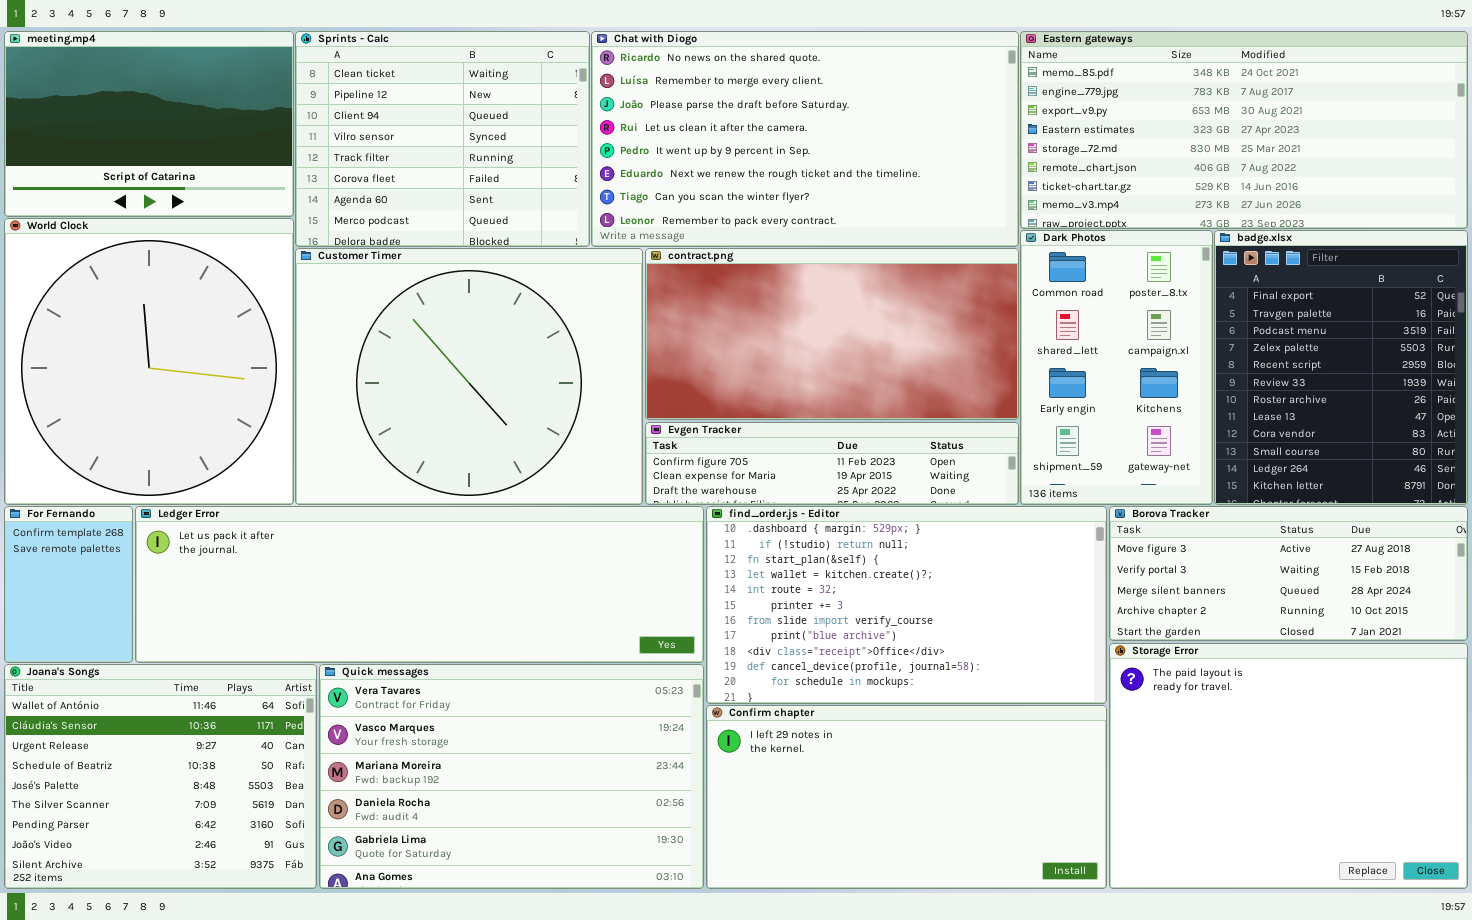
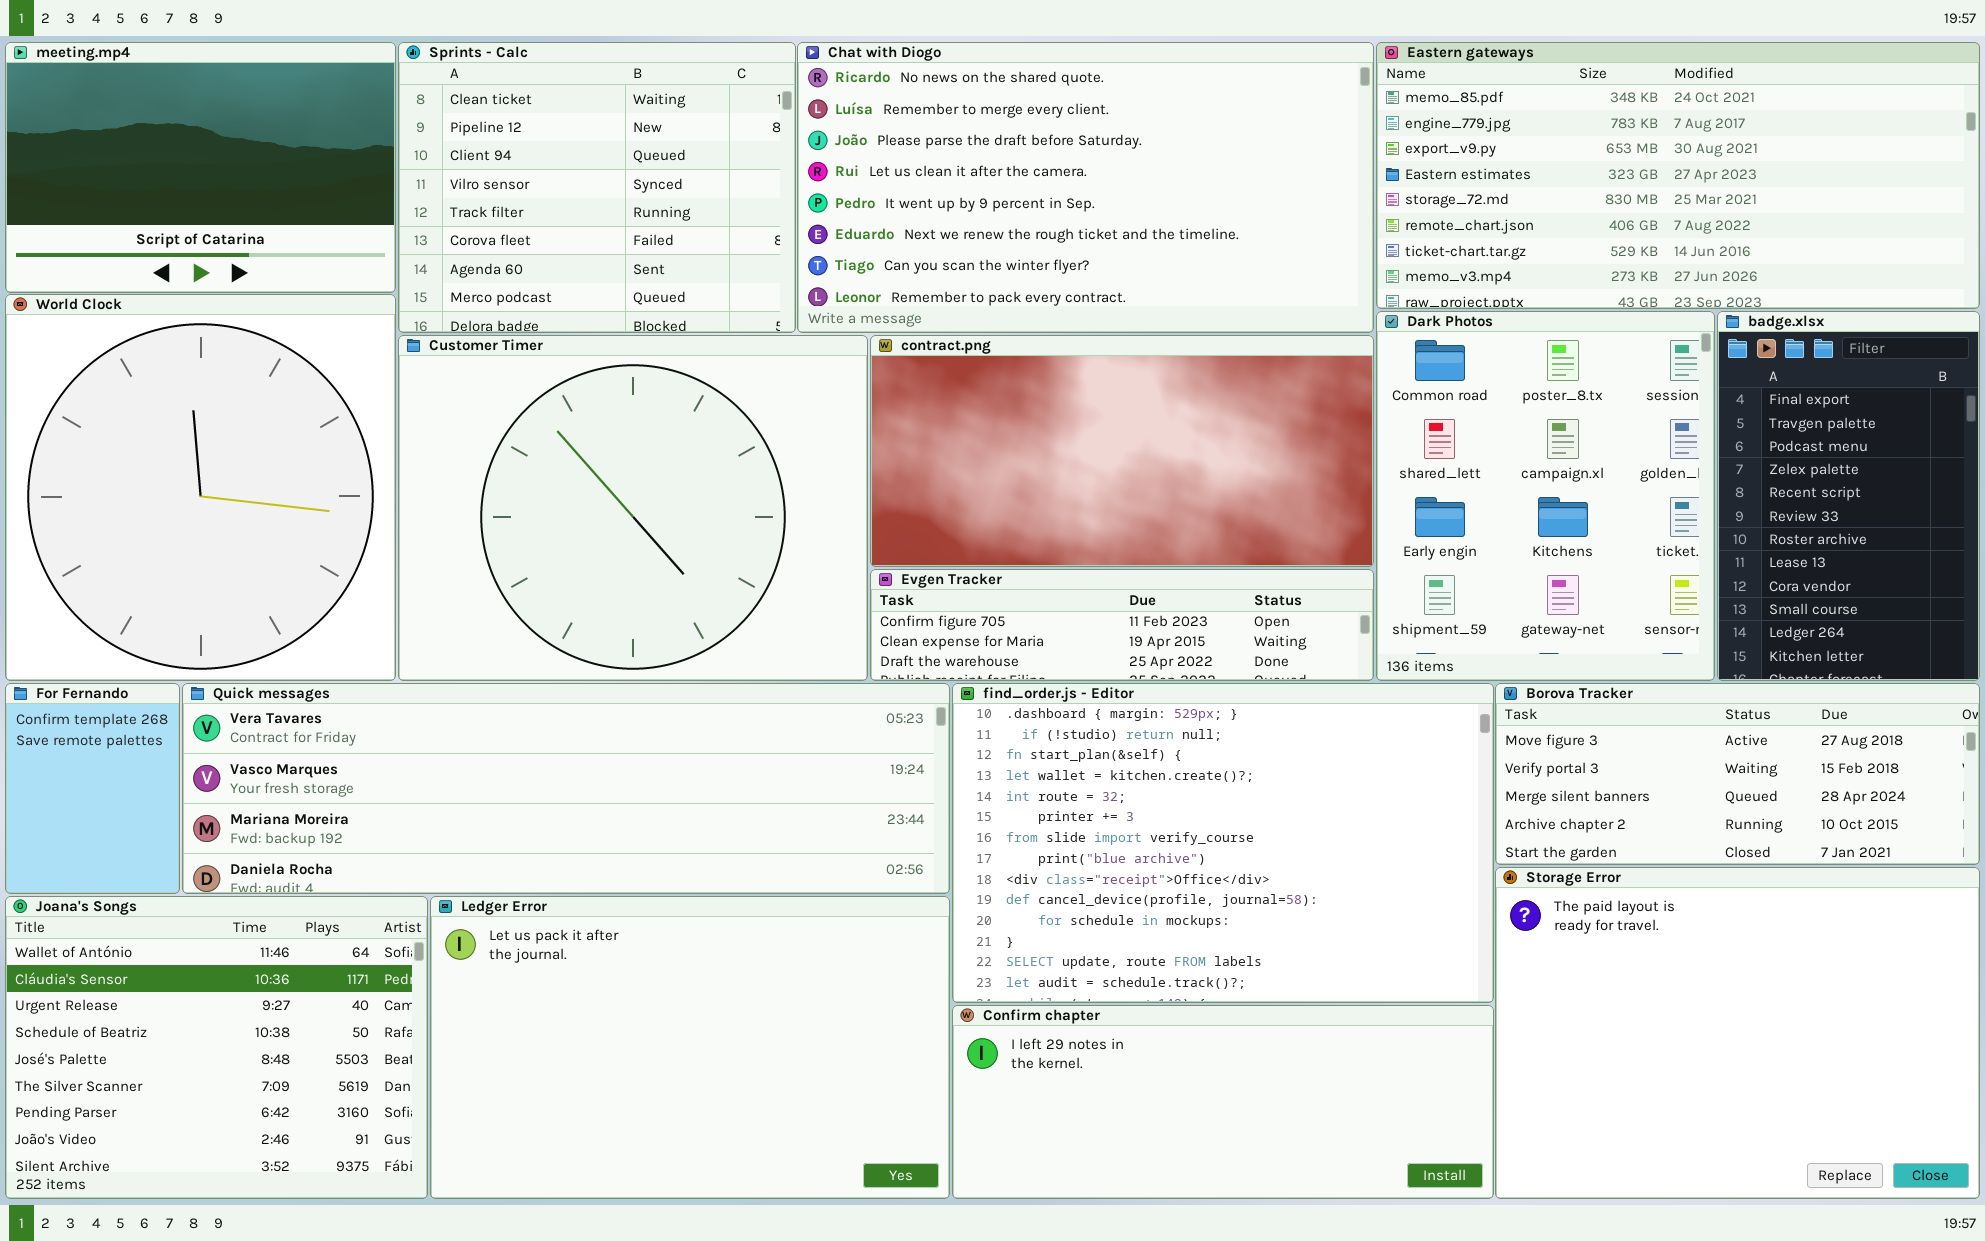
Dark Photos: [1020,230,1213,505] -> [1376,311,1715,681], resized
badge.xlsx: [1214,230,1468,505] -> [1717,311,1980,681], resized
Ledger Error: [135,506,704,663] -> [430,896,950,1199], moved, resized
find_order.js - Editor: [706,506,1107,704] -> [952,683,1494,1003], resized
Quick messages: [319,664,704,889] -> [182,683,950,894], moved, resized
Confirm chapter: [706,705,1107,889] -> [952,1005,1494,1199], resized

